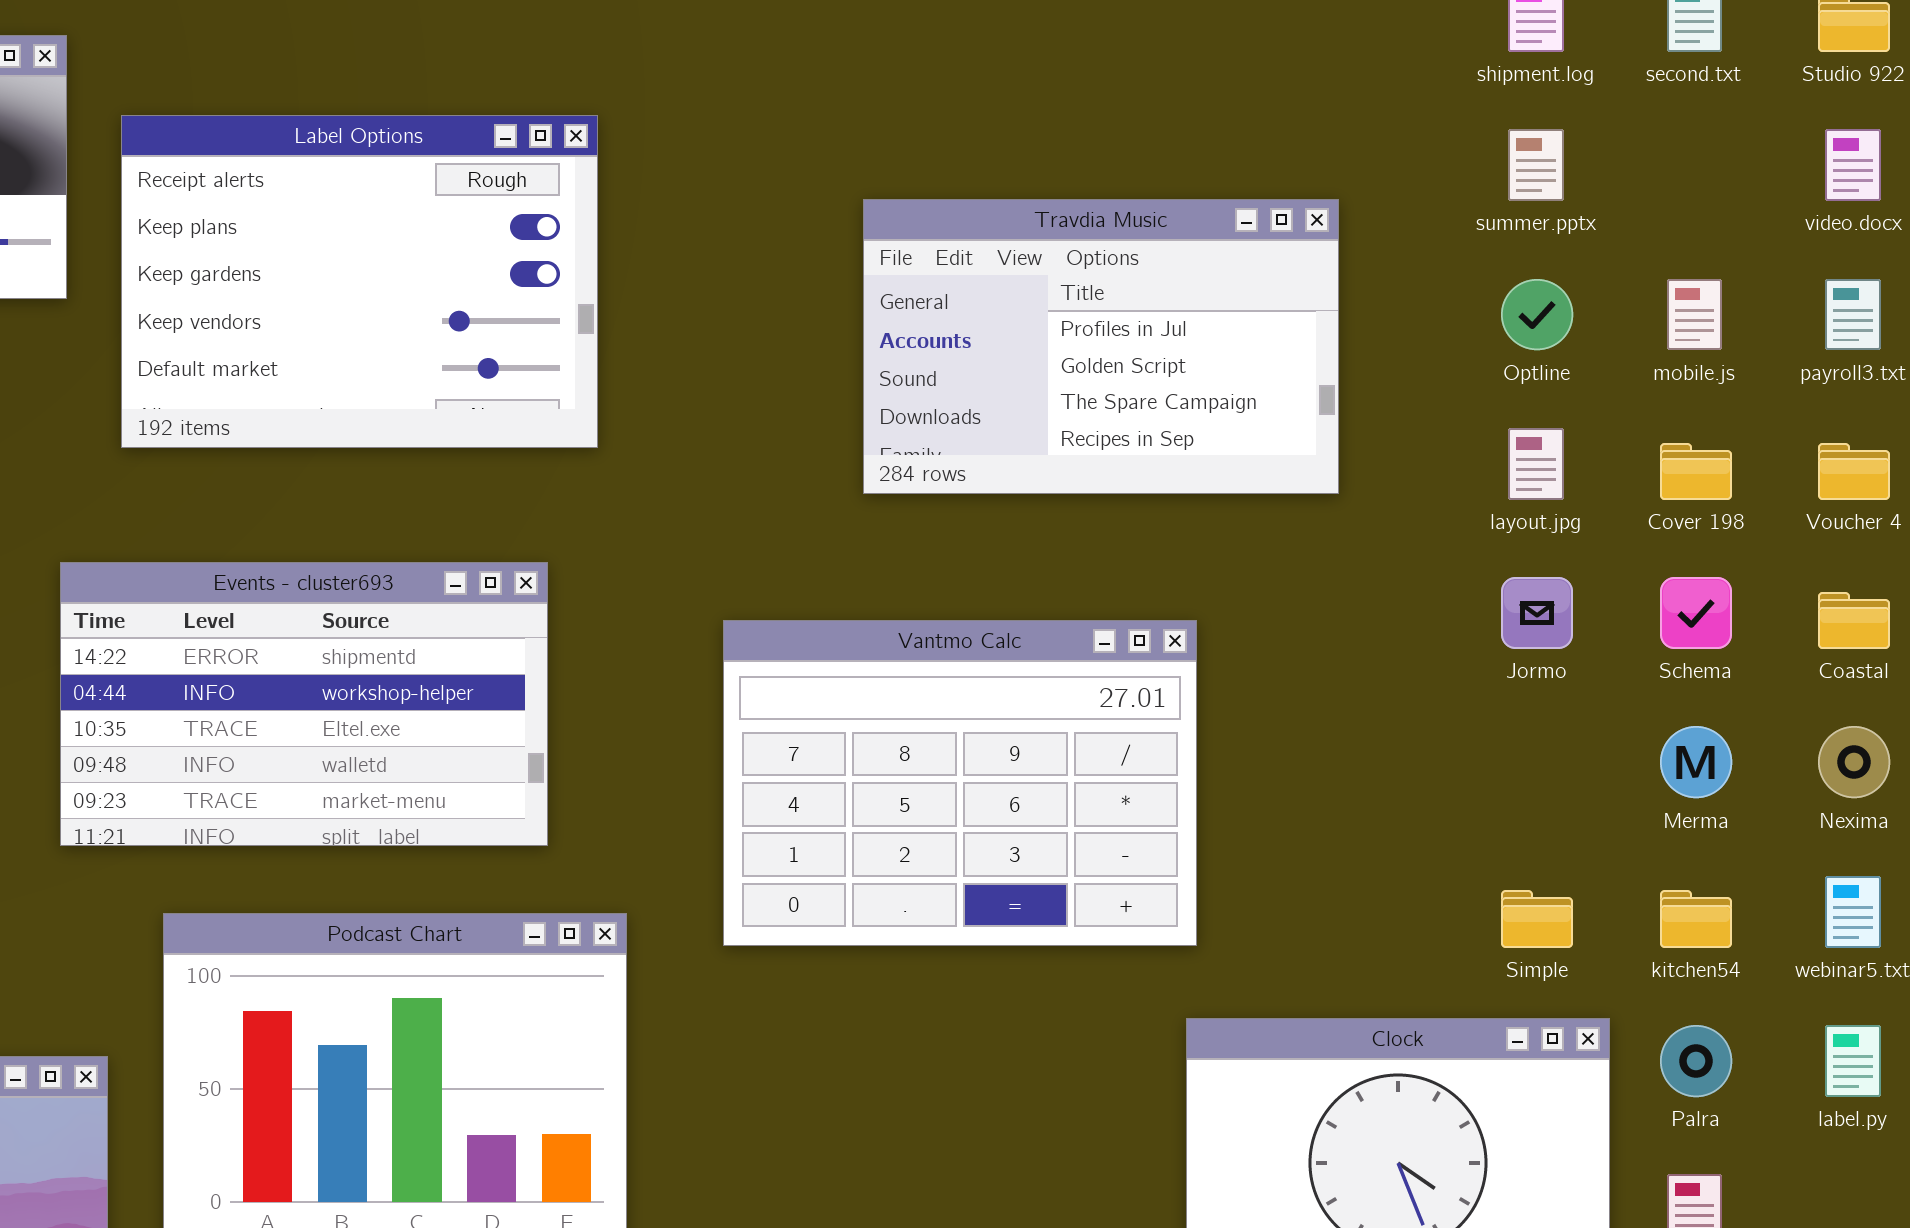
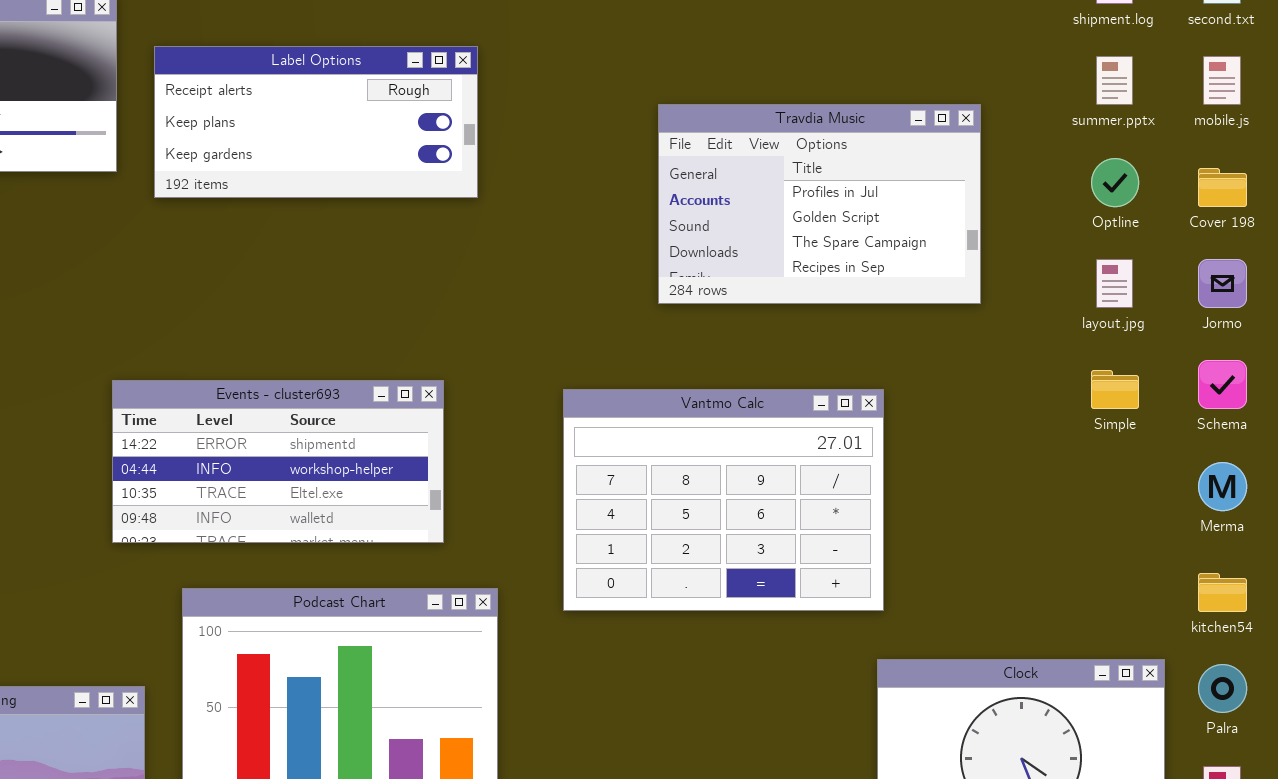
Label Options: [121,115,598,448] -> [154,46,478,198], resized
mobile.js: [1667,279,1722,350] -> [1203,56,1241,105], moved
Cover 198: [1660,443,1732,500] -> [1198,168,1247,207], moved
Events - cluster693: [60,562,548,846] -> [112,380,444,543], resized
Jormo: [1501,577,1573,649] -> [1198,259,1247,308], moved
Simple: [1501,890,1573,948] -> [1091,370,1139,409], moved

